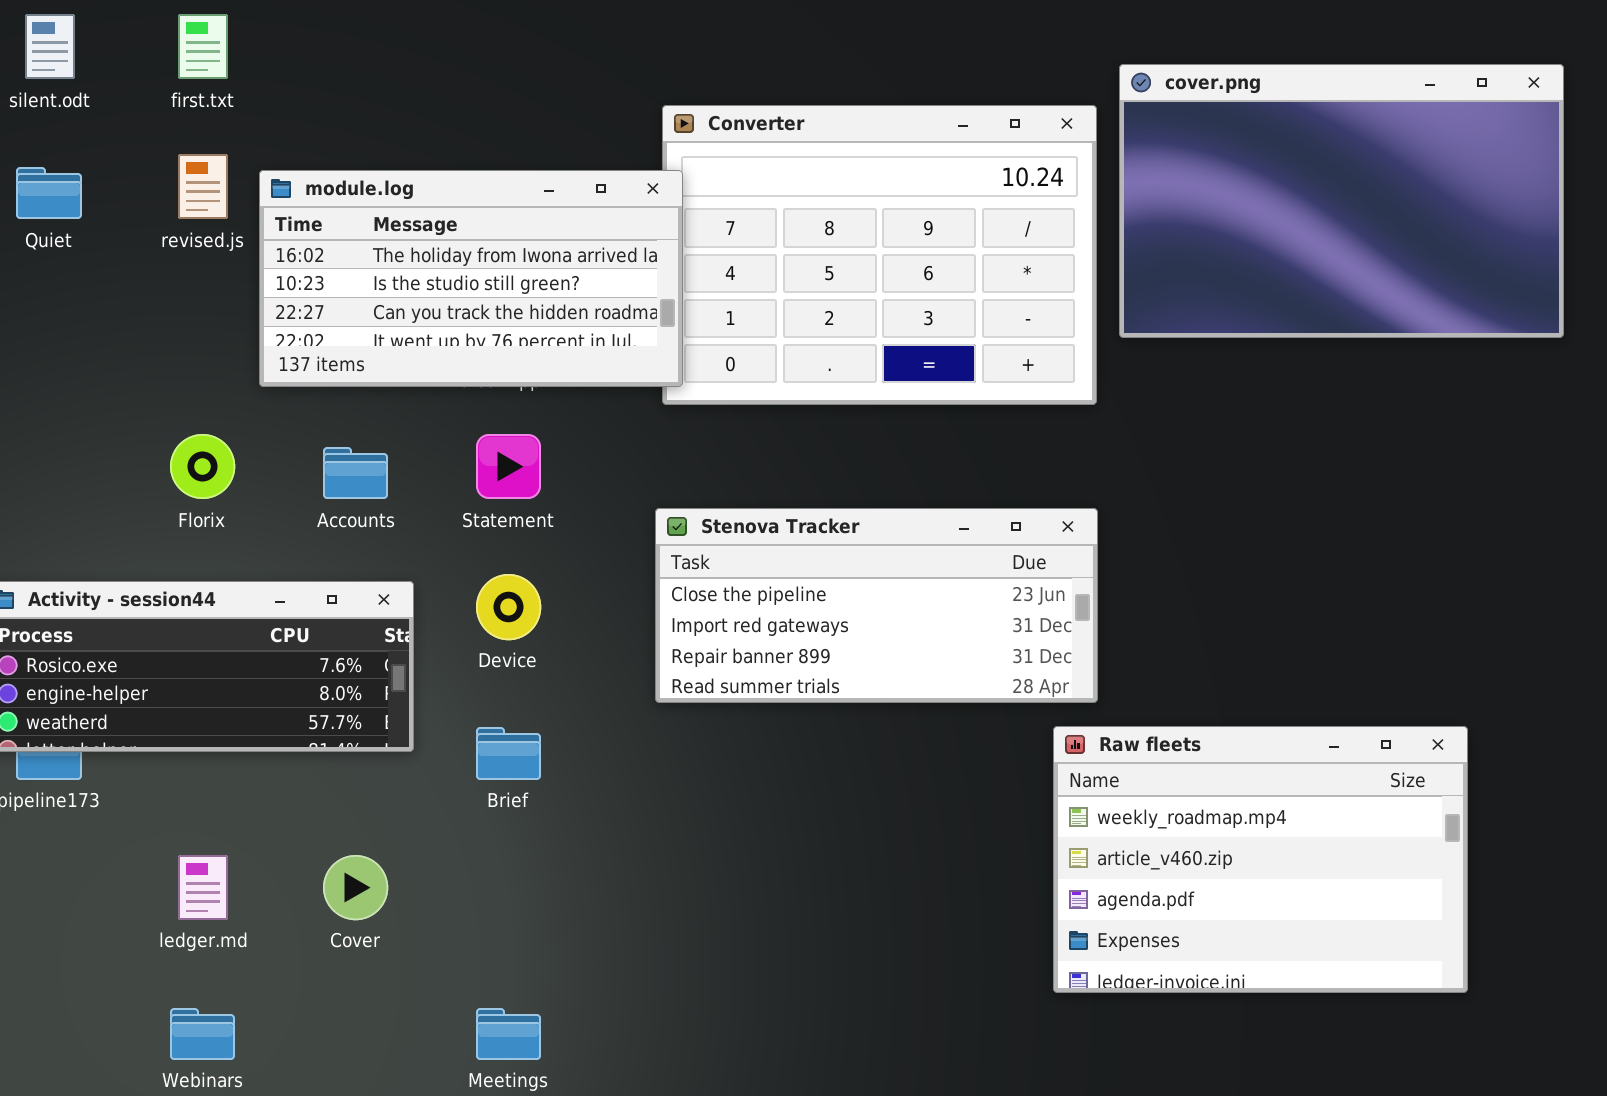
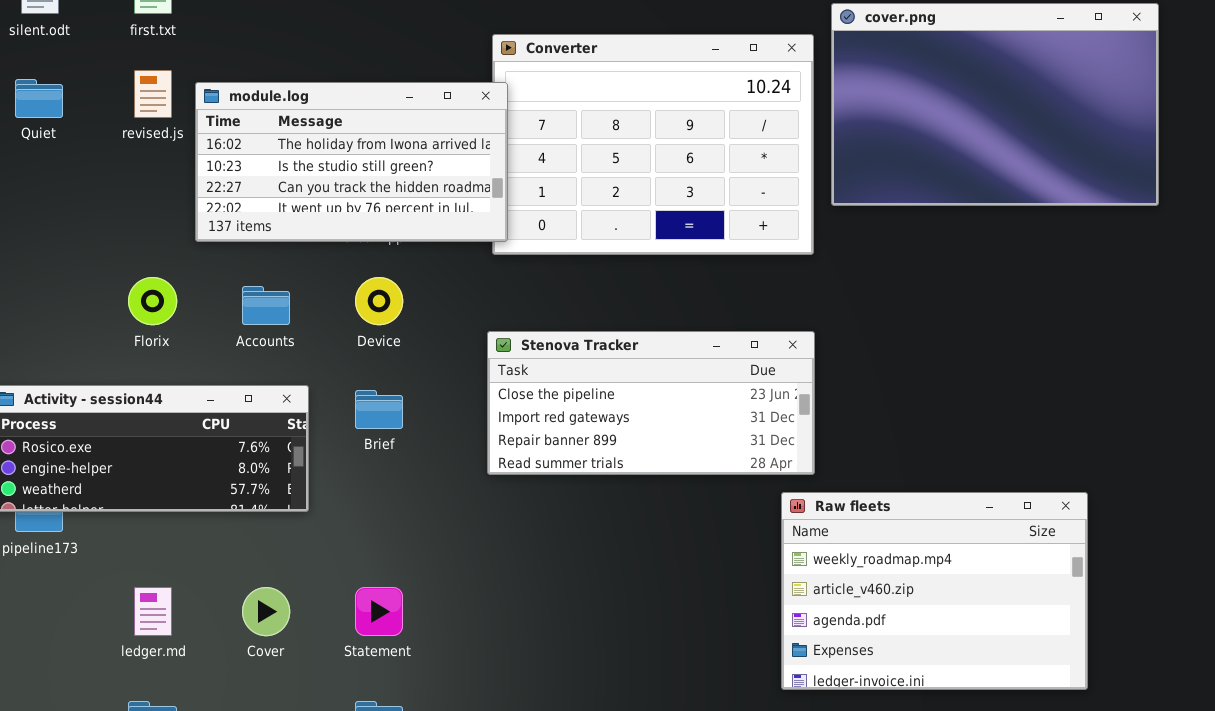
Statement: [476,434,541,499] -> [355,587,403,636], moved
Device: [476,574,541,640] -> [355,277,403,325], moved
Brief: [476,727,541,780] -> [355,390,403,429], moved

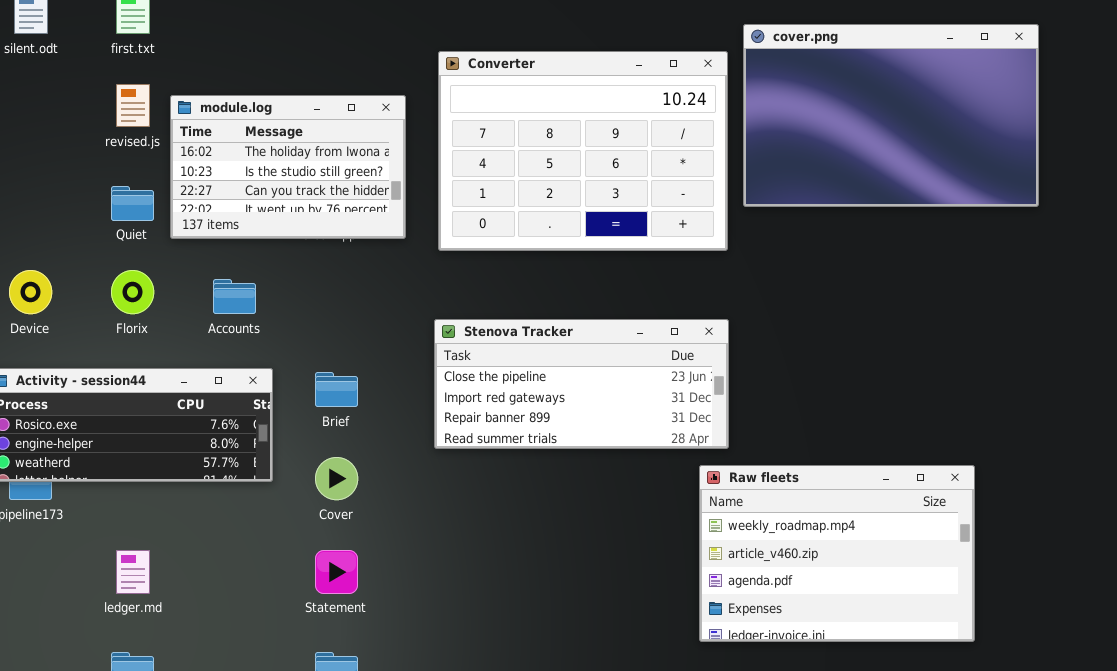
Quiet: [15,79,63,118] -> [111,186,154,221], moved
module.log: [195,82,508,242] -> [170,95,406,239], resized
Device: [355,277,403,325] -> [9,270,52,314], moved
Cover: [242,587,290,636] -> [315,457,358,500], moved

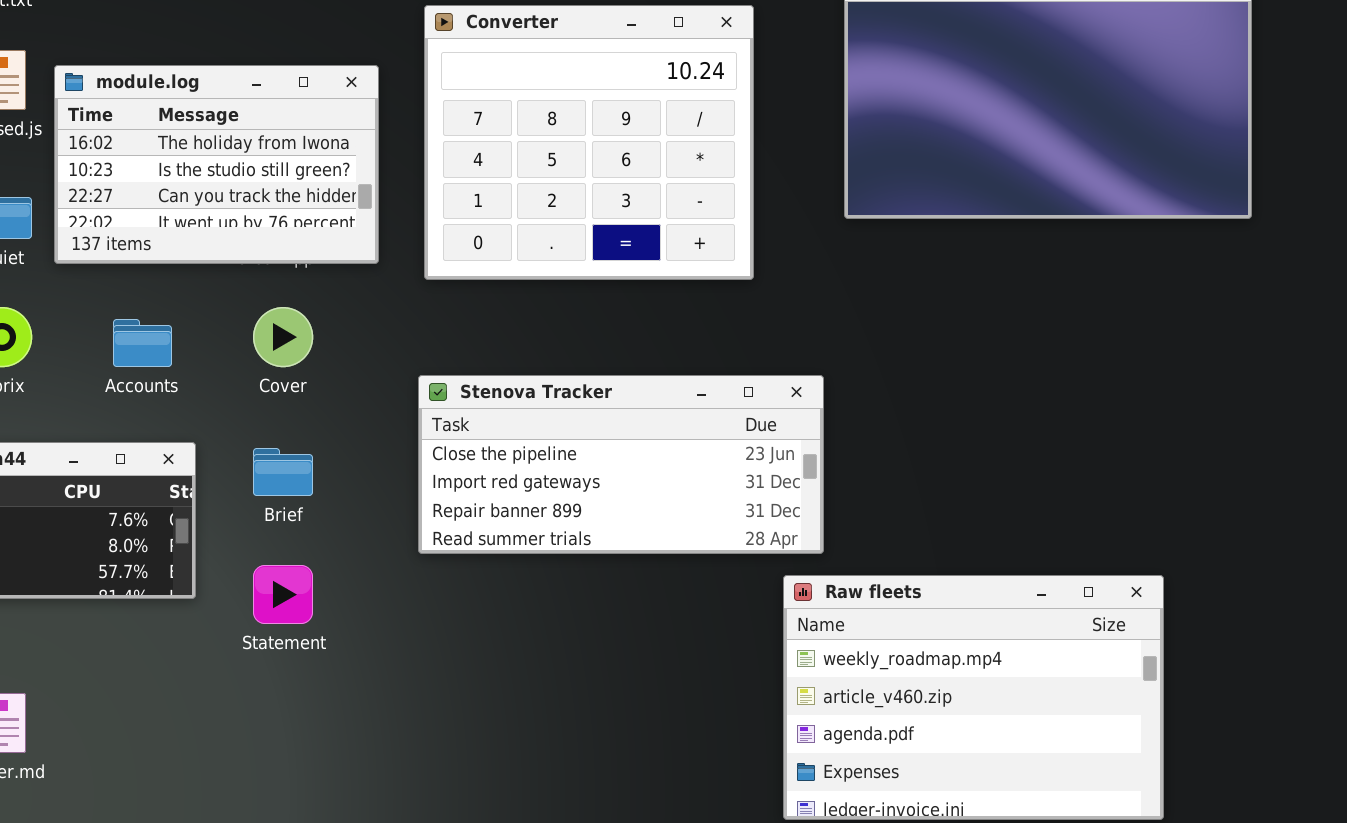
Converter: [438,51,728,251] -> [424,5,754,280], resized
Cover: [315,457,358,500] -> [253,307,313,367], moved
Statement: [315,550,358,594] -> [253,565,313,624], moved

